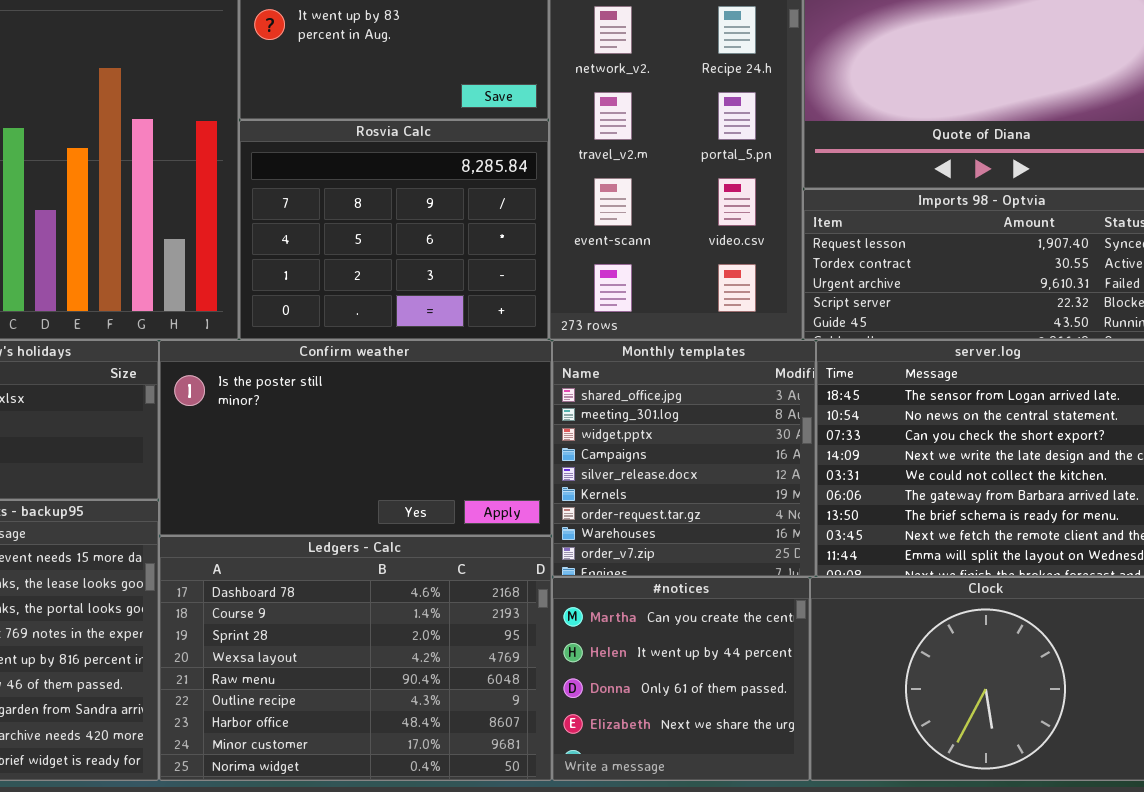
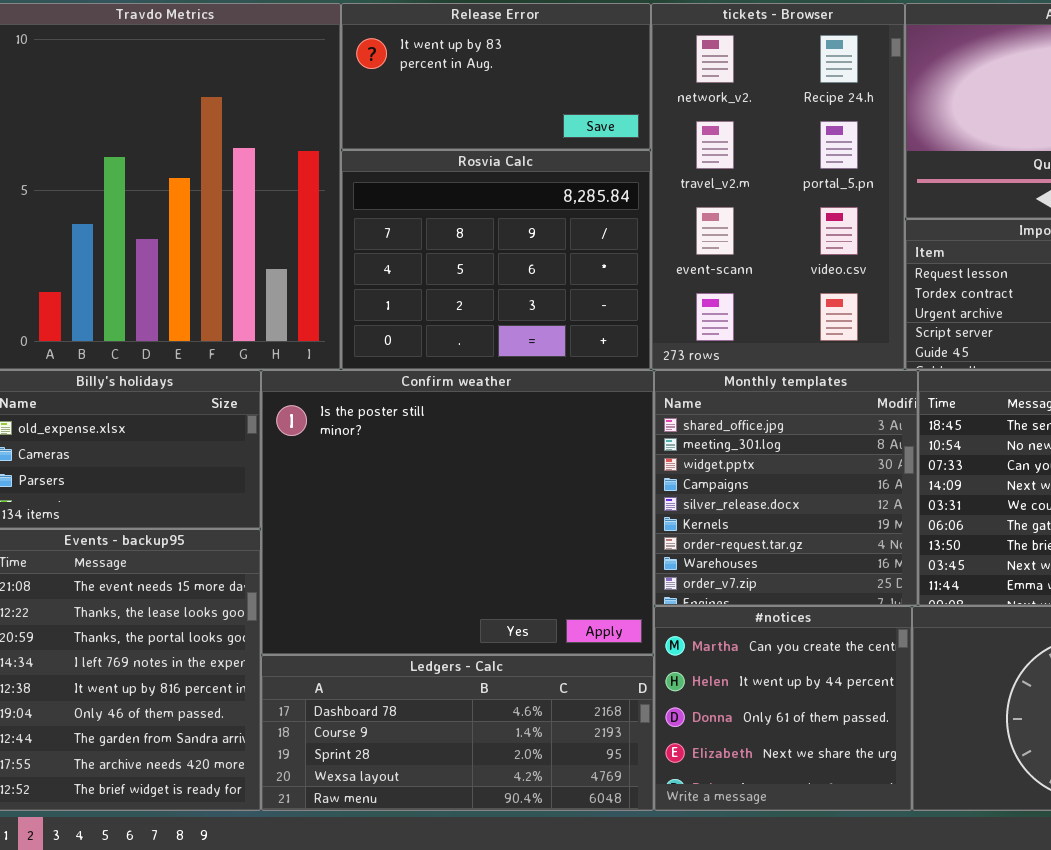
Confirm weather: [159,340,552,536] -> [261,370,654,655], resized
Ledgers - Calc: [159,536,552,781] -> [261,655,654,811], resized

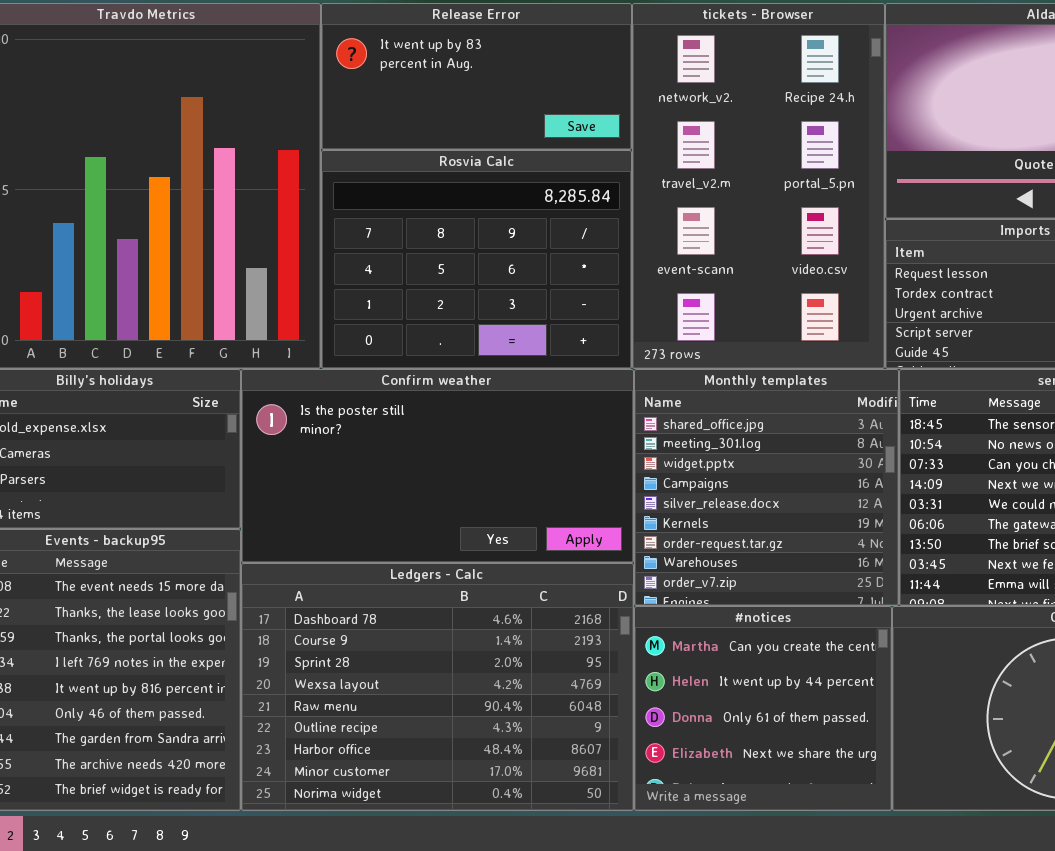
Confirm weather: [261,370,654,655] -> [241,369,634,563], resized
Ledgers - Calc: [261,655,654,811] -> [241,563,634,811], resized

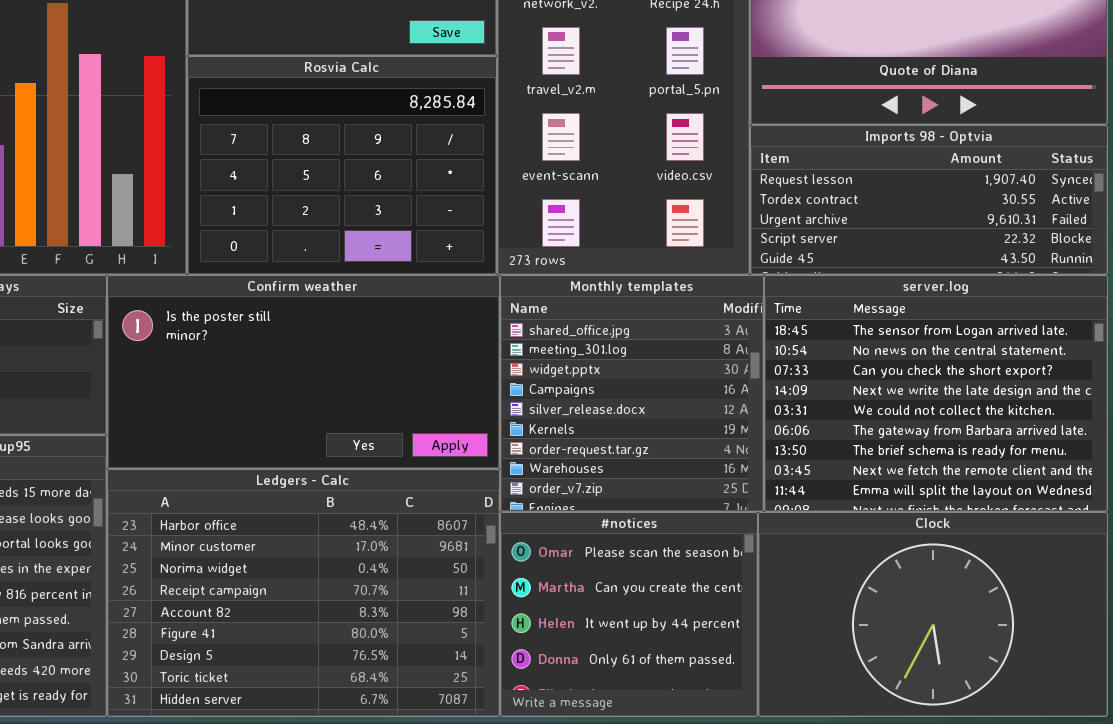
Ledgers - Calc: [241,563,634,811] -> [107,469,500,717], scrolled down 6 rows
#notices: [634,606,892,811] -> [500,512,758,717], scrolled up 1 row

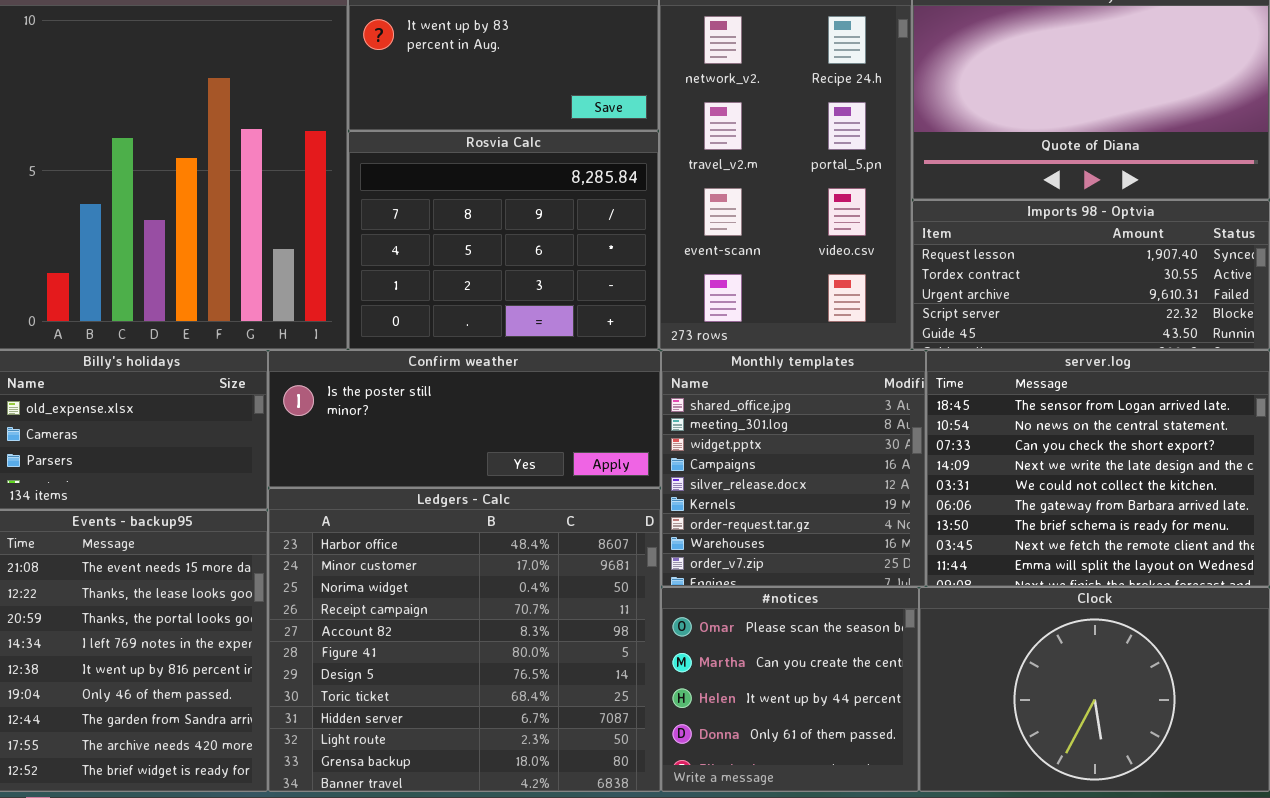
Confirm weather: [107,275,500,469] -> [268,350,661,488], resized
Ledgers - Calc: [107,469,500,717] -> [268,488,661,792], resized

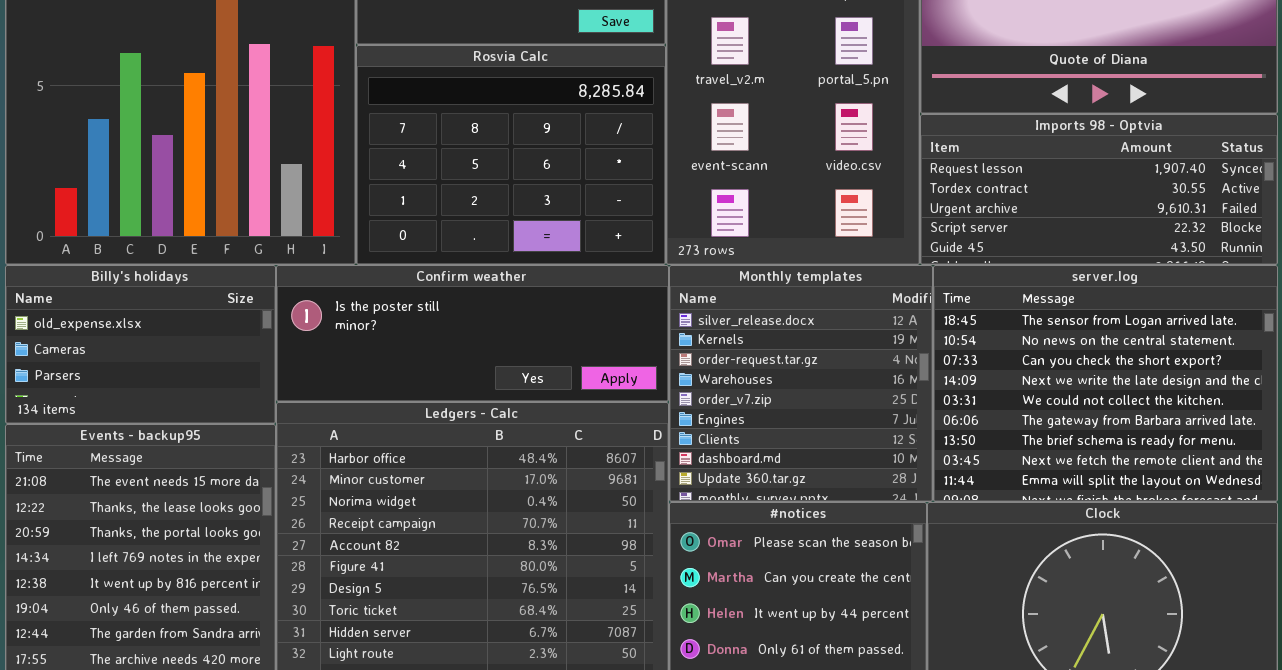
Monthly templates: [661,350,926,587] -> [669,265,933,502], scrolled down 4 rows

